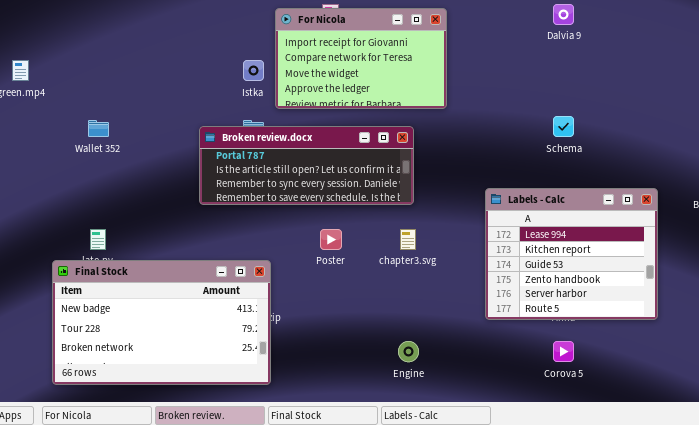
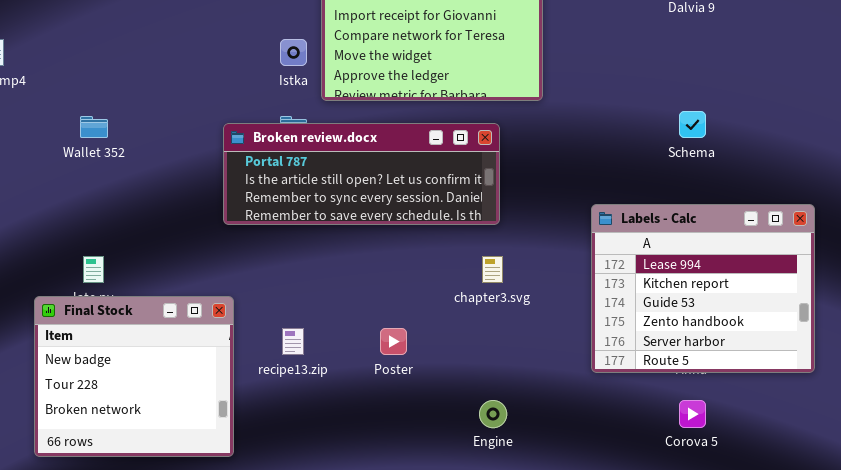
Poster: [320,229,342,250] -> [380,328,407,355], moved
Final Stock: [52,260,271,385] -> [34,296,234,457], resized

